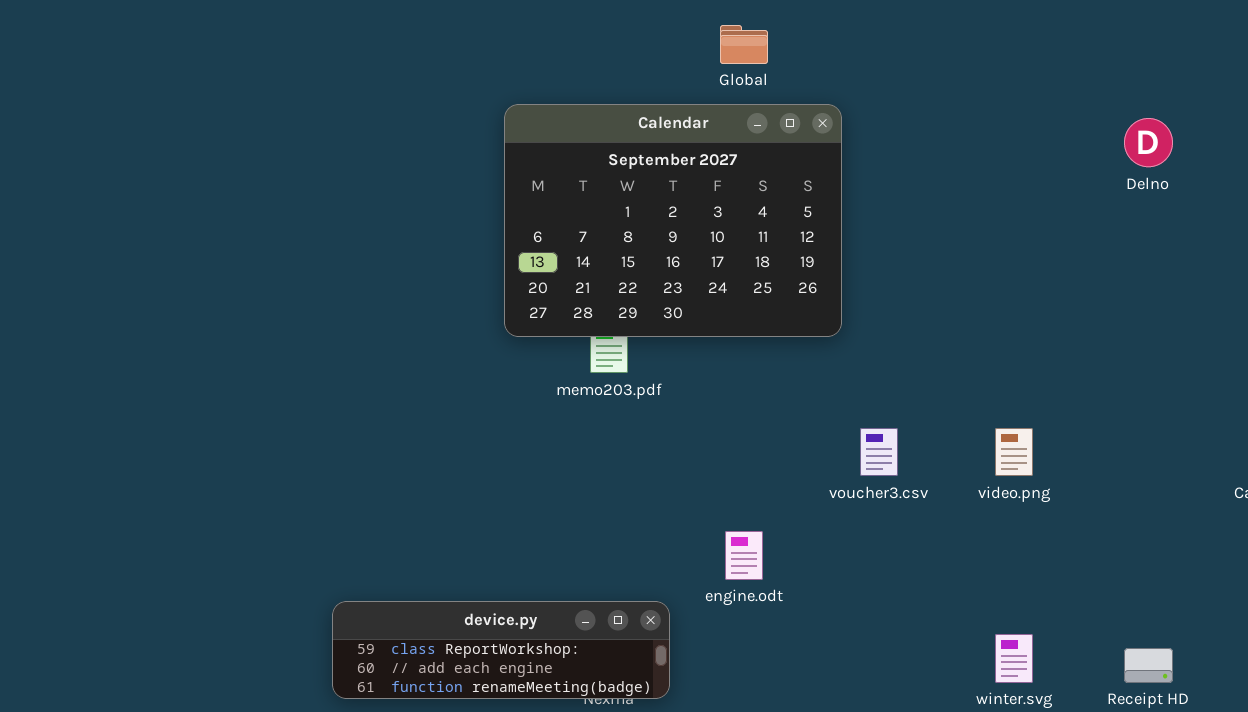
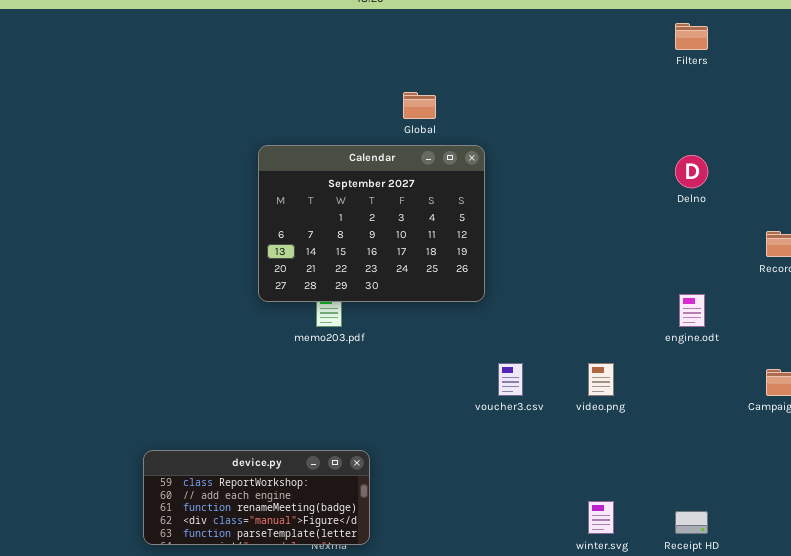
engine.odt: [725,531,763,580] -> [679,294,705,327], moved
device.py: [332,601,670,699] -> [143,450,370,545], resized

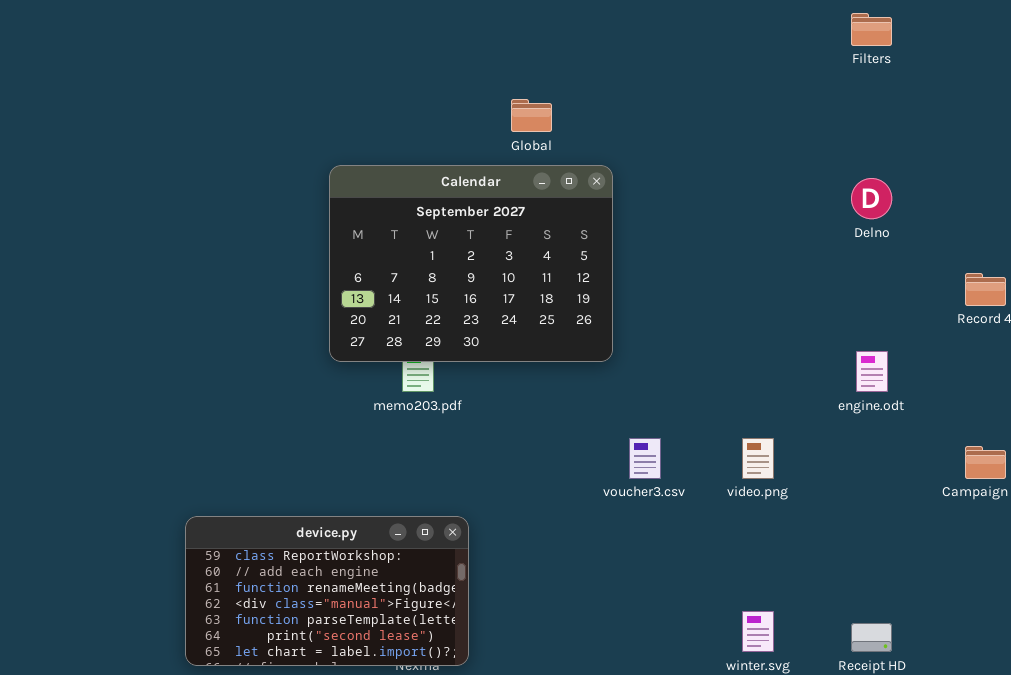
device.py: [143,450,370,545] -> [185,516,469,666], resized

